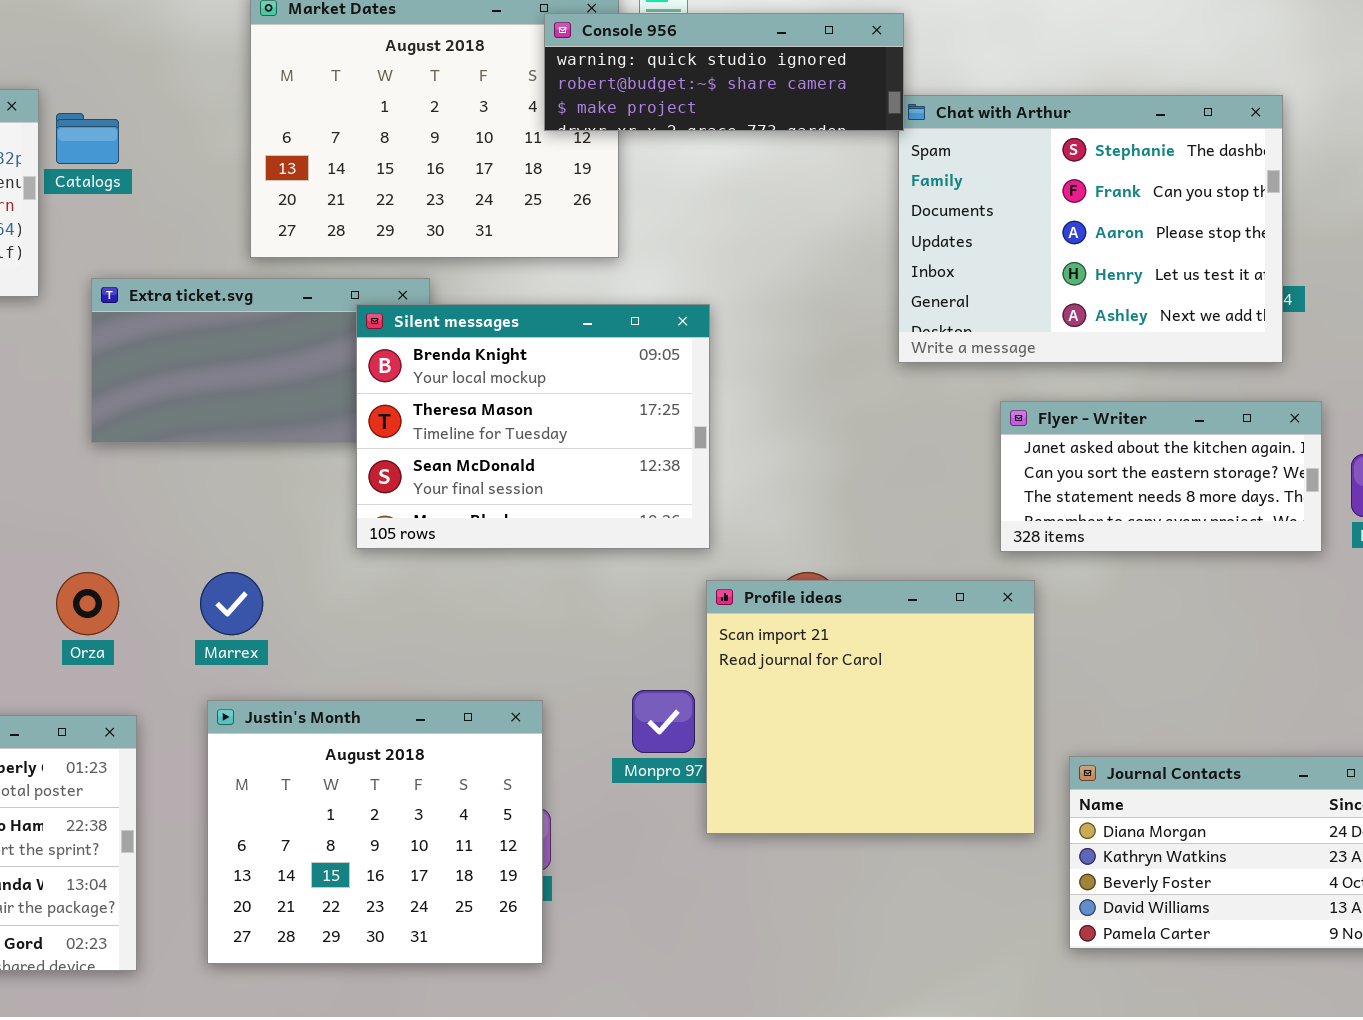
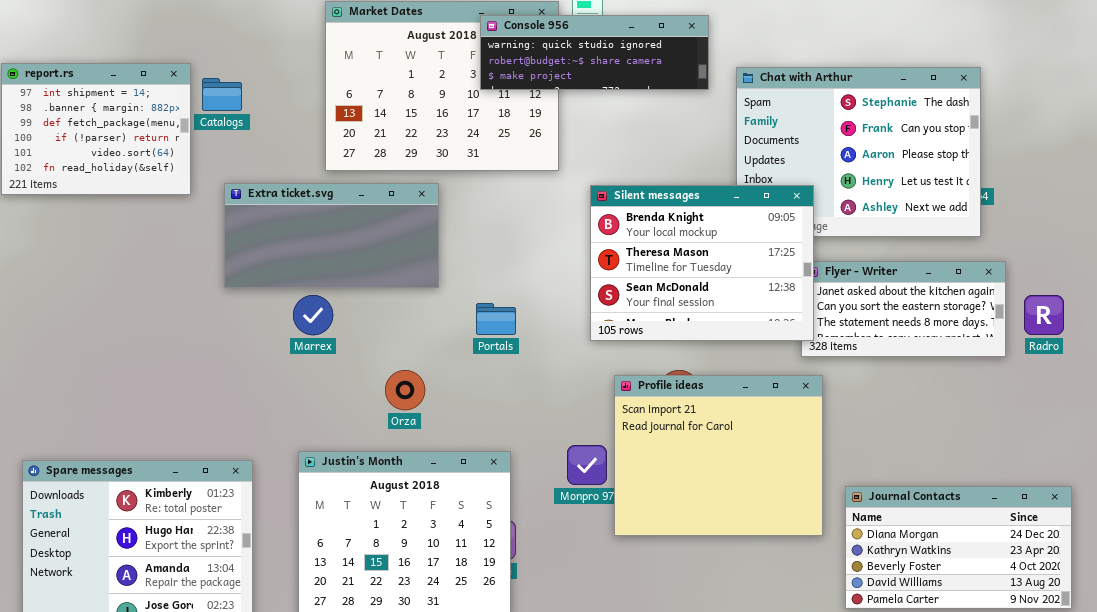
Console 956: [544,13,904,131] -> [480,15,709,90], moved
Silent messages: [356,304,710,549] -> [590,185,814,341], moved
Orza: [56,572,119,635] -> [385,370,425,410], moved
Marrex: [200,572,263,635] -> [293,295,333,335], moved

